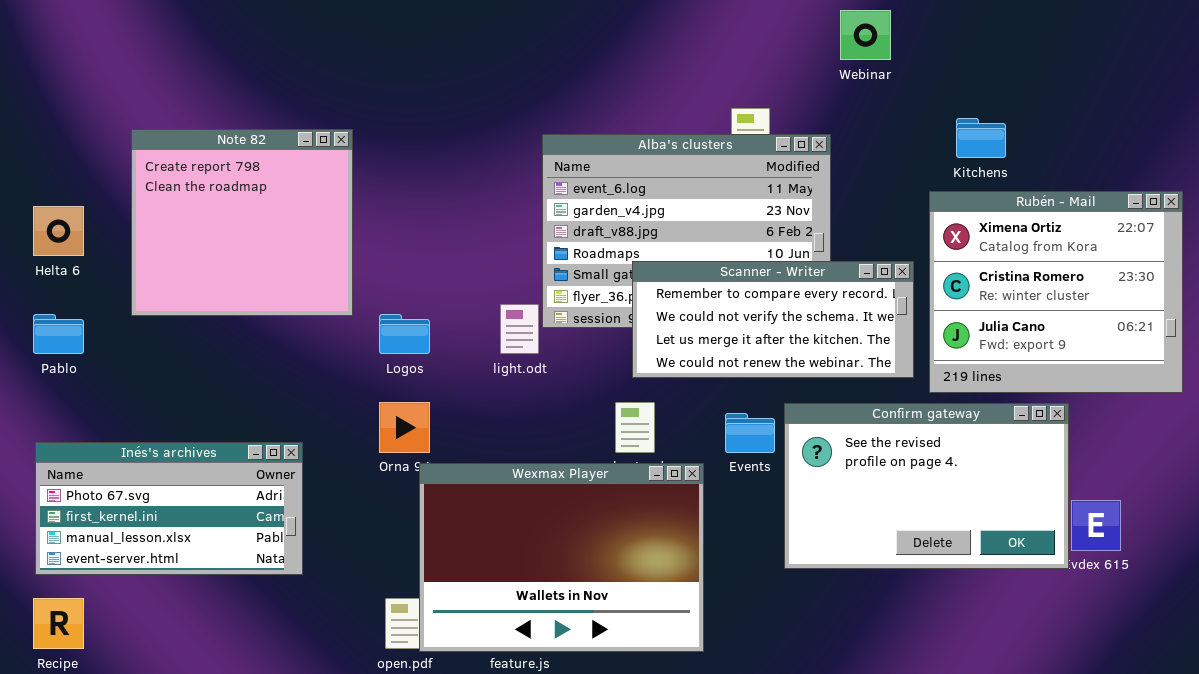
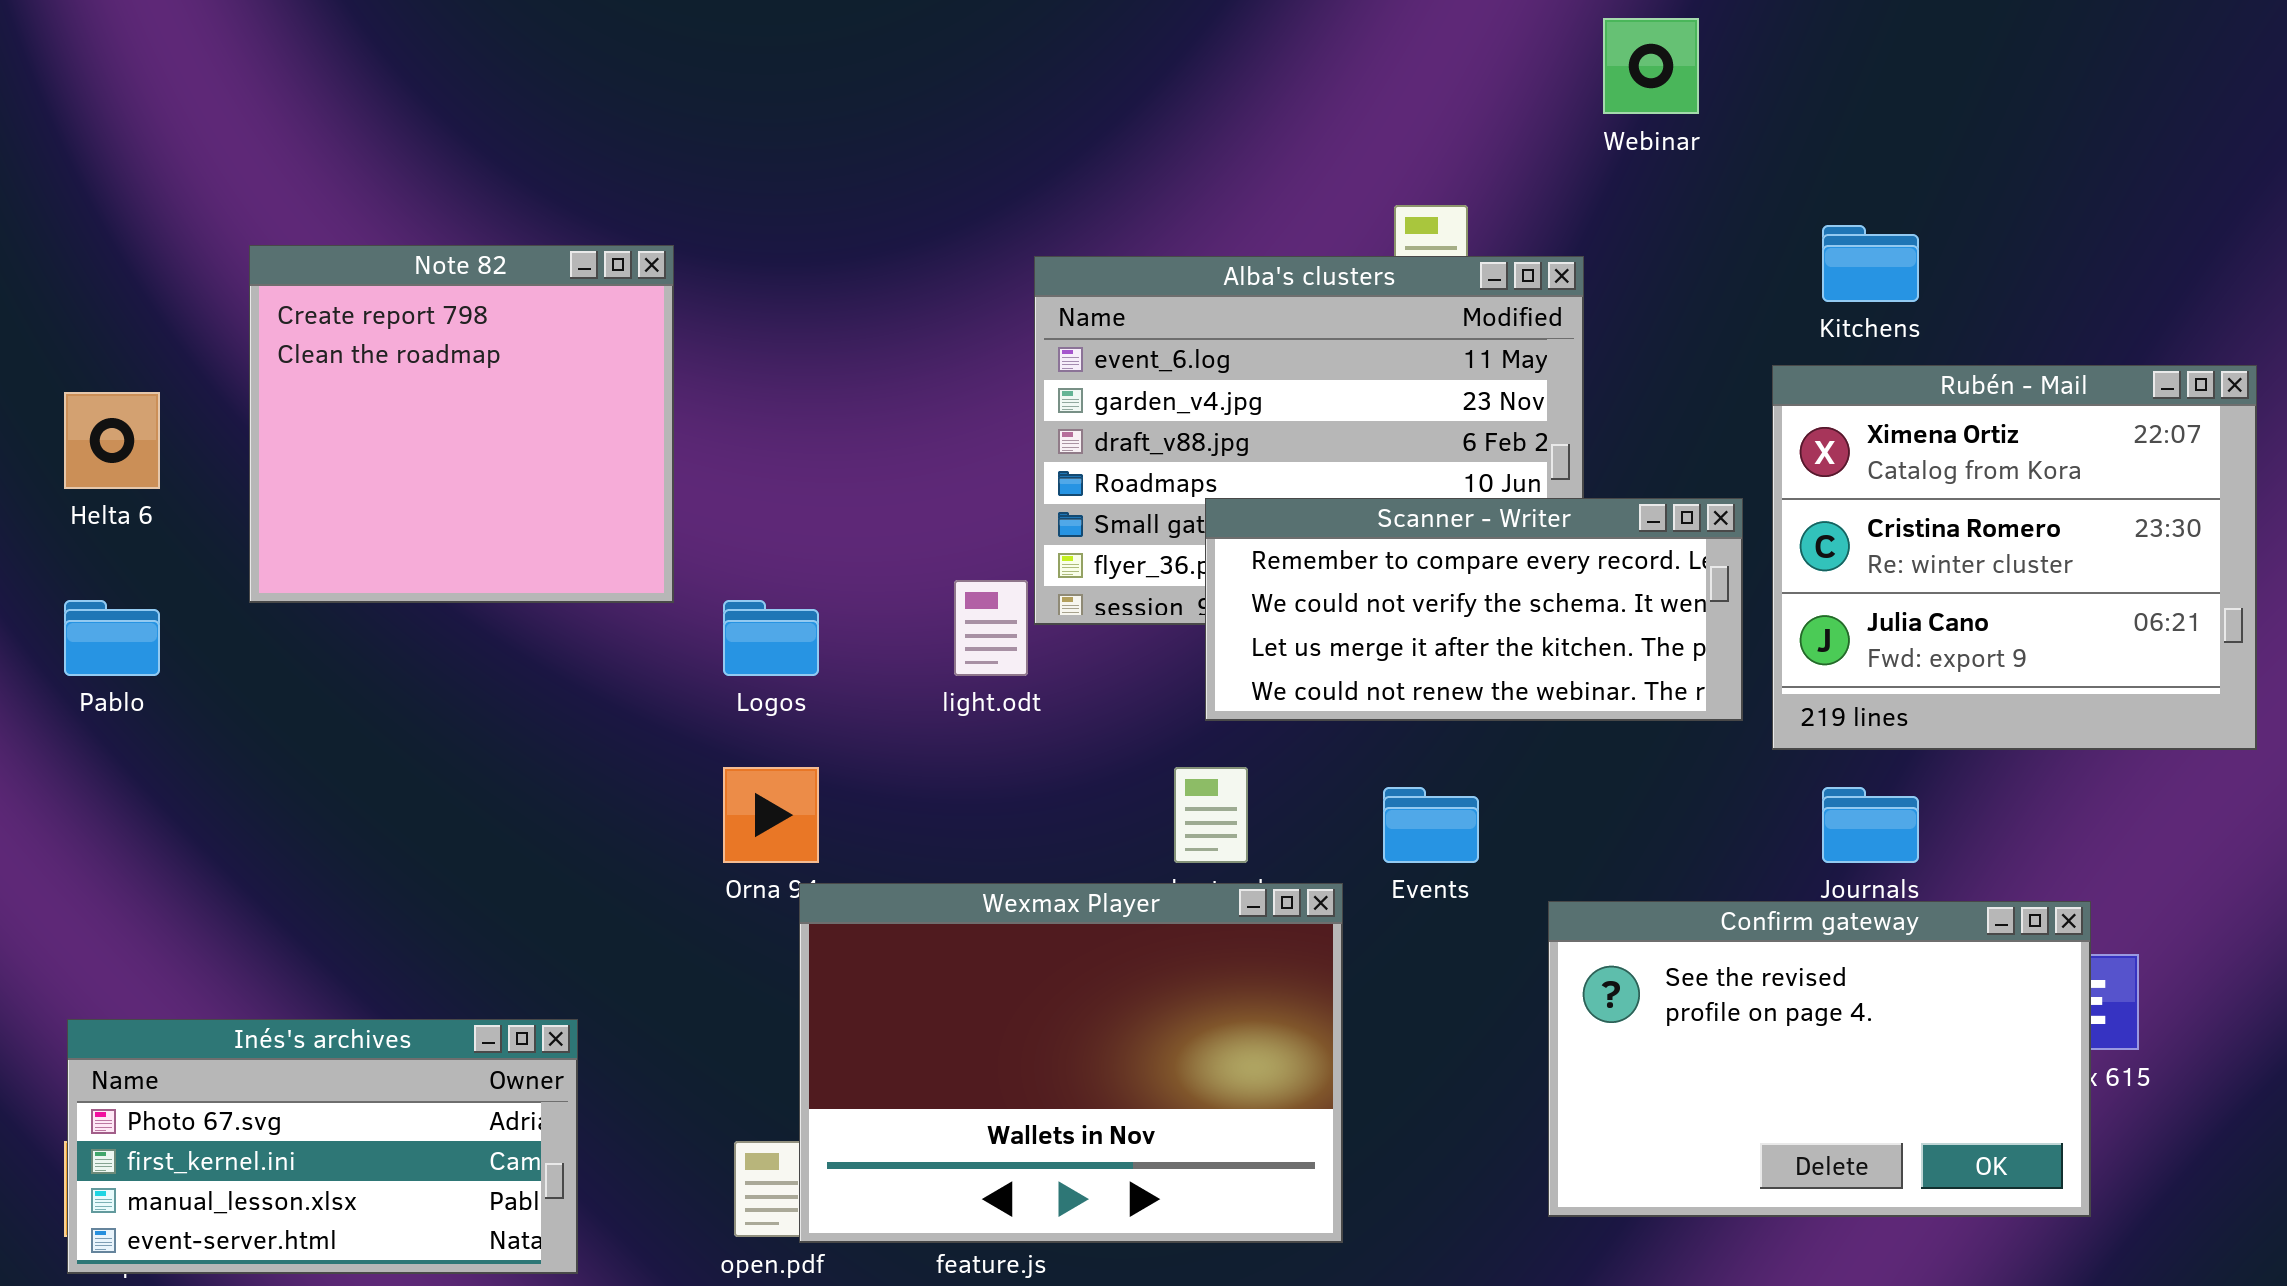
Confirm gateway: [784,403,1069,569] -> [1548,901,2091,1217], moved
Inés's archives: [35,442,303,575] -> [67,1019,578,1274], moved

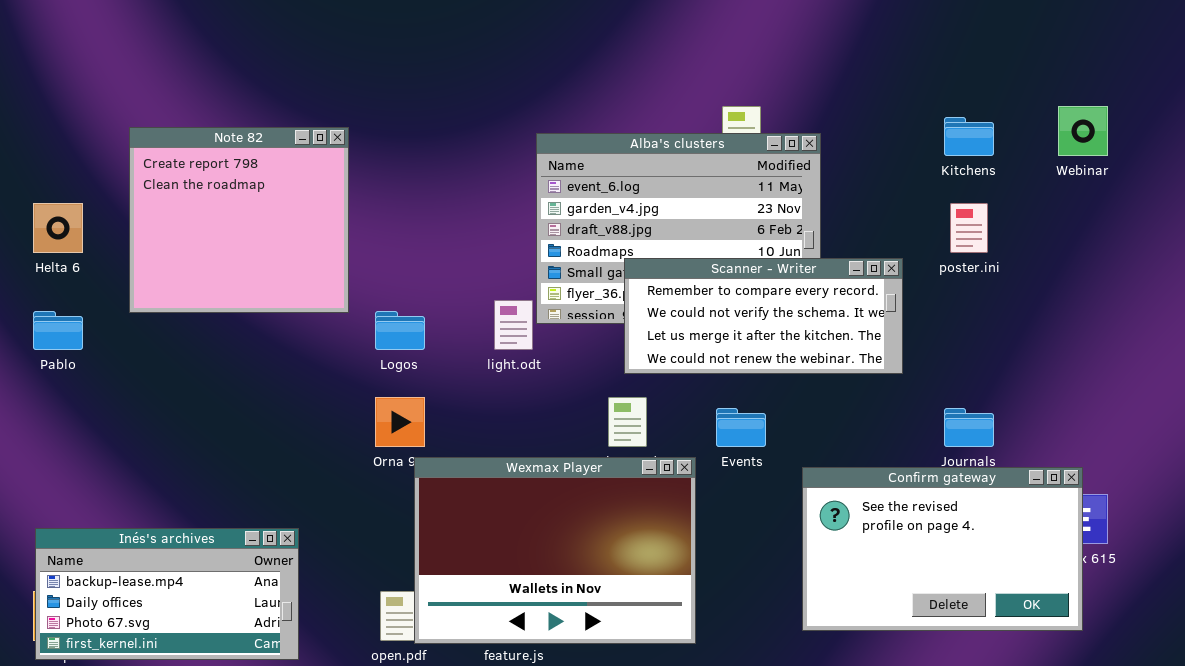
Webinar: [1603,18,1699,114] -> [1058,106,1108,156], moved
Rubén - Mail: [1772,365,2257,750] -> none, closed
Inés's archives: [67,1019,578,1274] -> [35,528,299,660], scrolled up 2 rows

